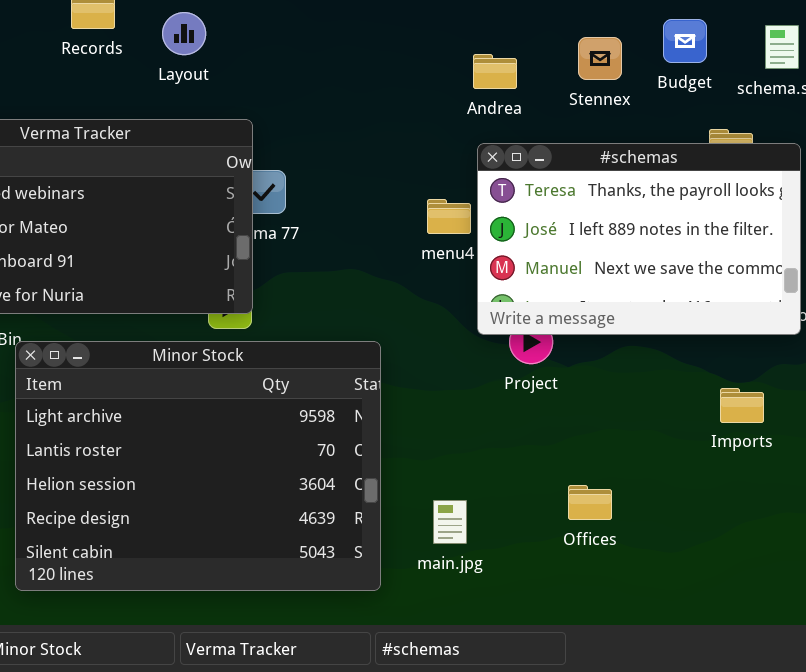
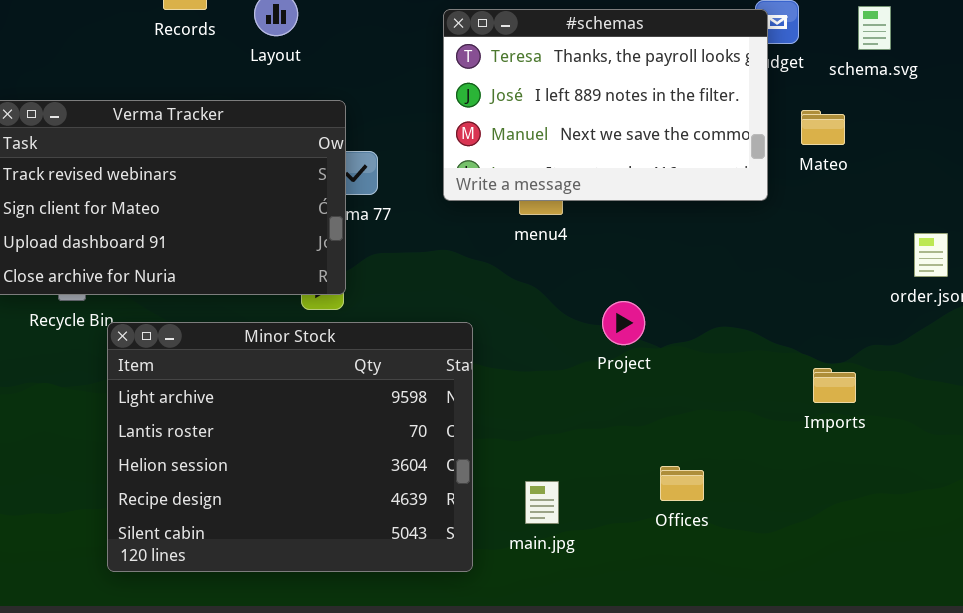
#schemas: [477,143,801,335] -> [443,9,768,201], moved

